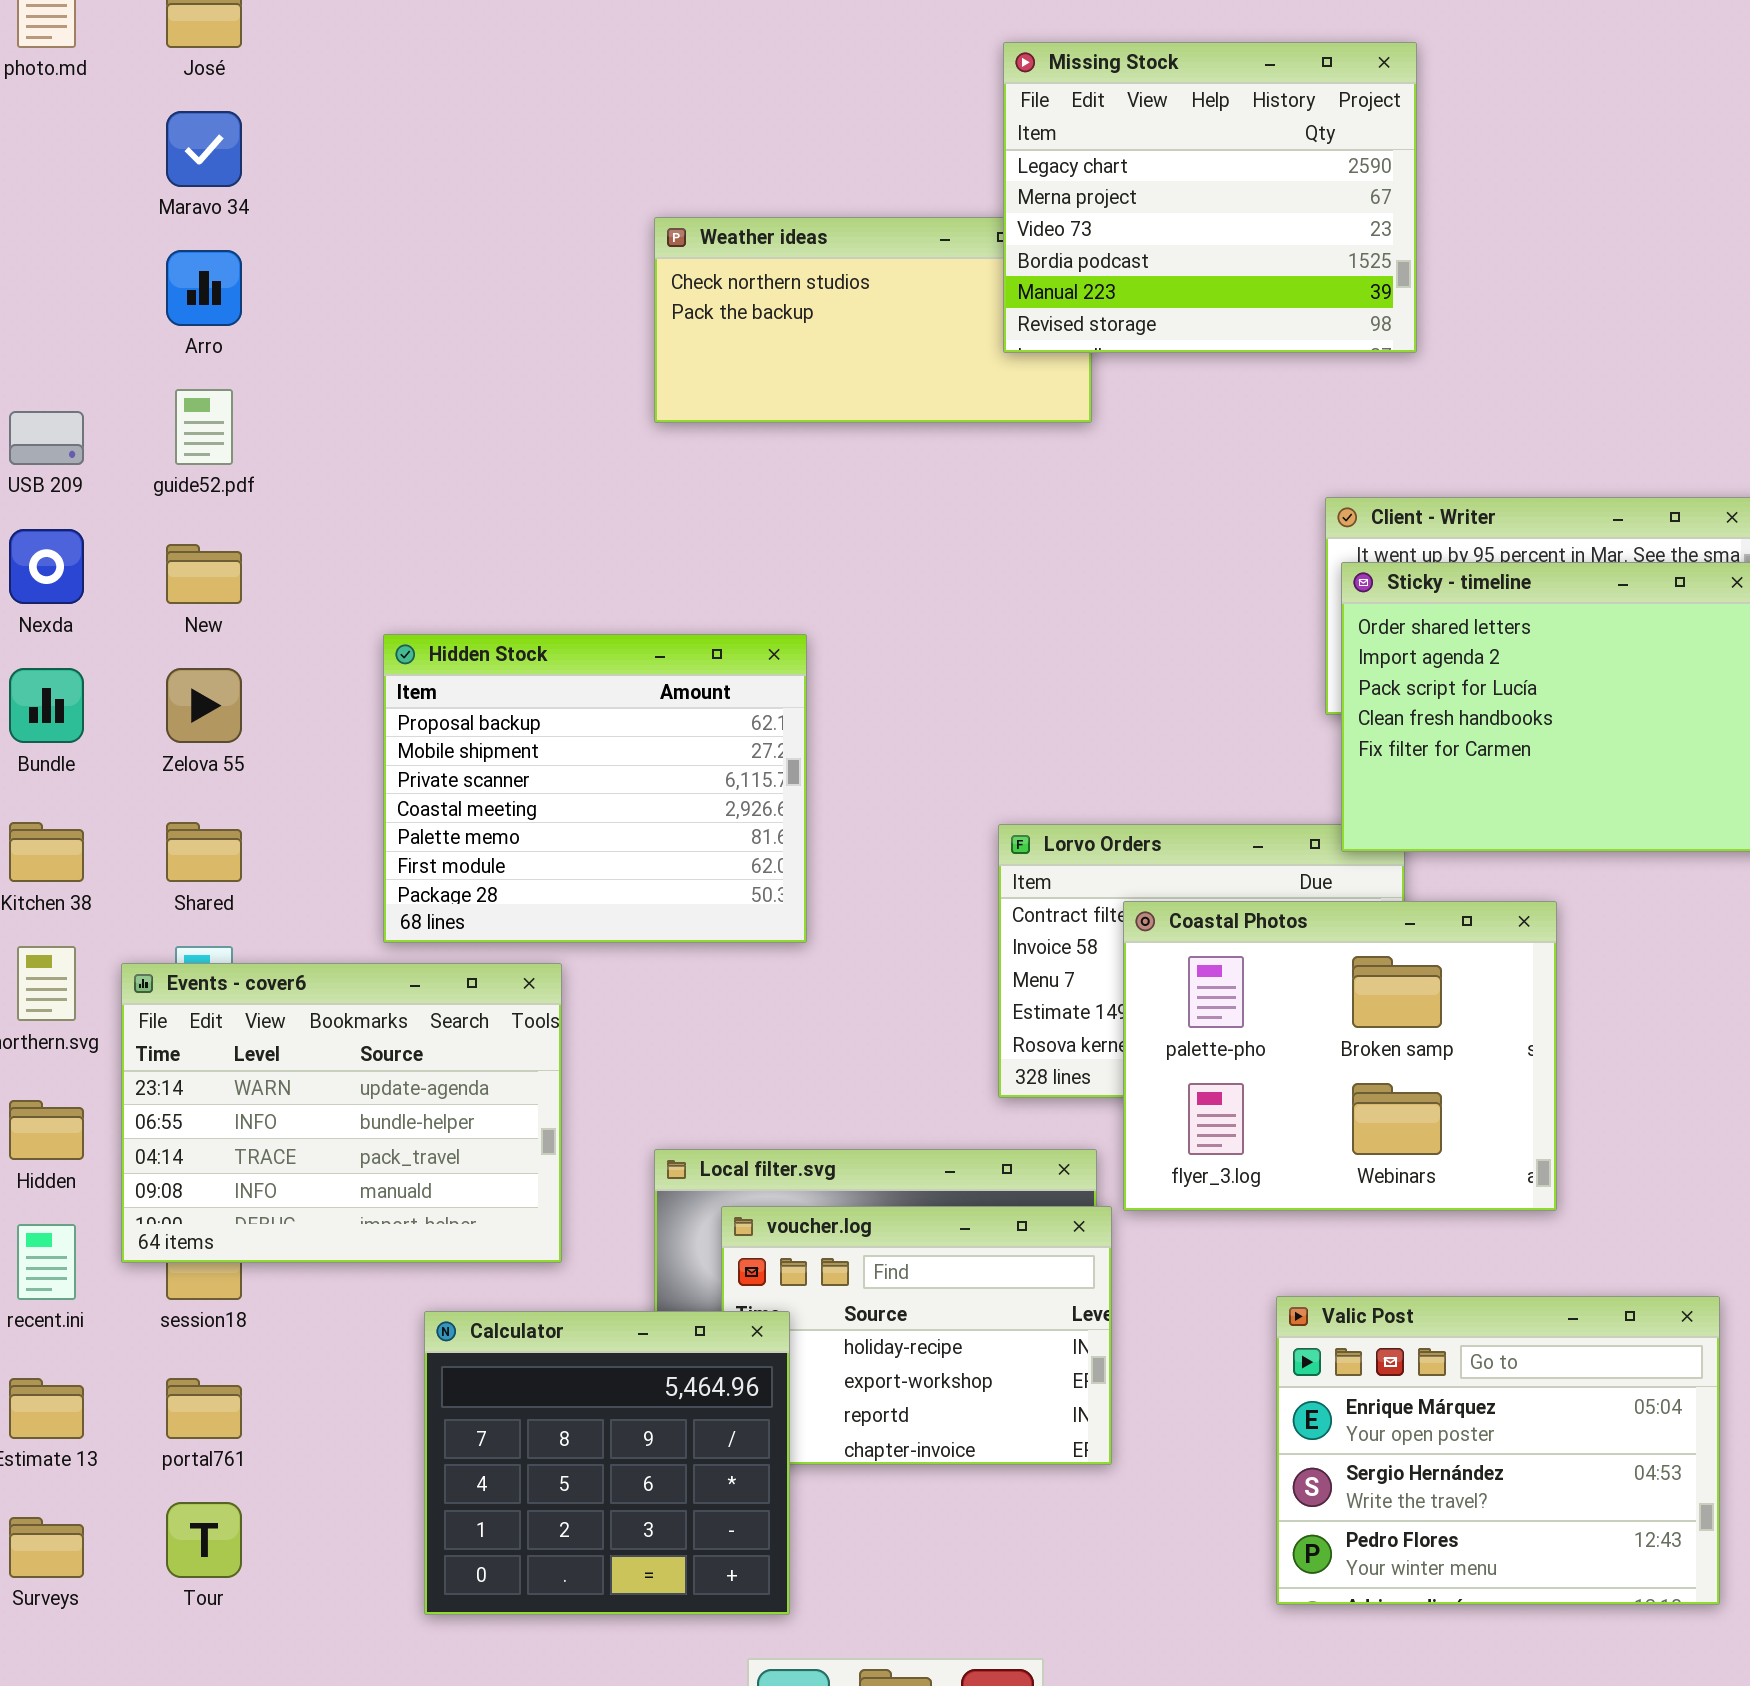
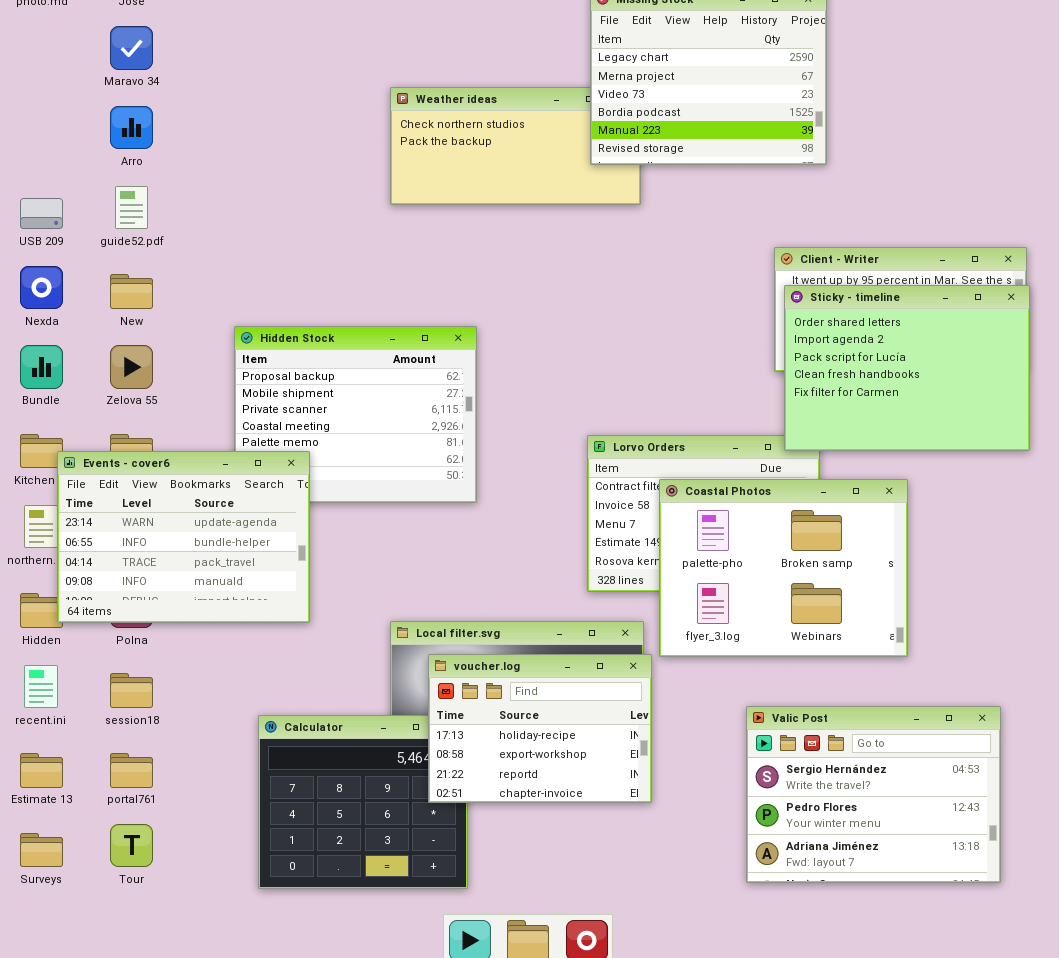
Events - cover6: [121,963,562,1263] -> [57,451,310,623], moved
voucher.log: [721,1206,1112,1465] -> [428,654,652,803], raised
Valic Post: [1276,1296,1720,1605] -> [746,706,1001,883], scrolled down 1 row

